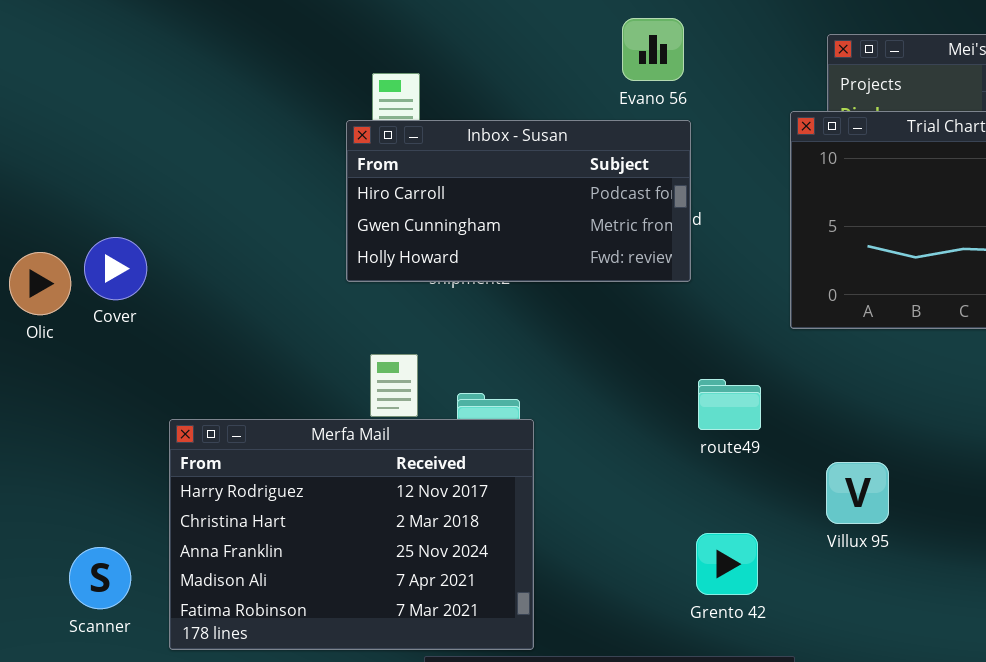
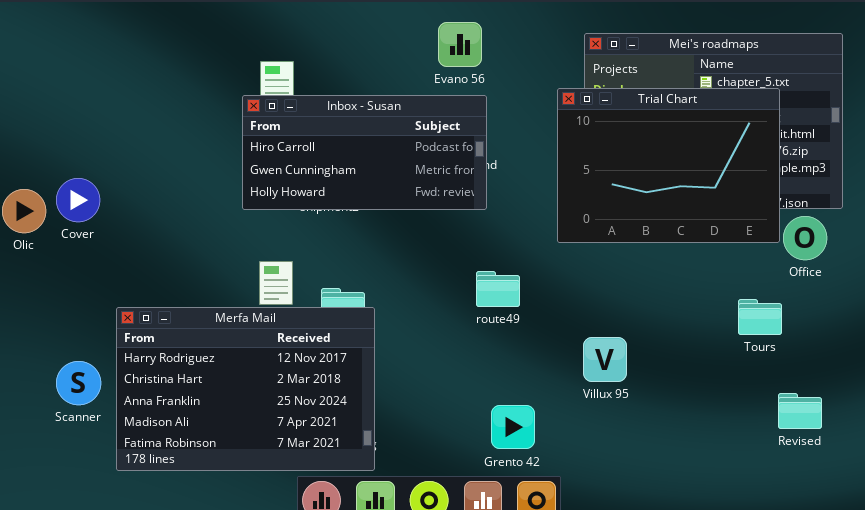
route49: [698,379,761,430] -> [476,271,520,307], moved
Grento 42: [696,533,758,595] -> [491,405,535,449], moved
Scanner: [69,547,131,609] -> [56,361,101,405], moved

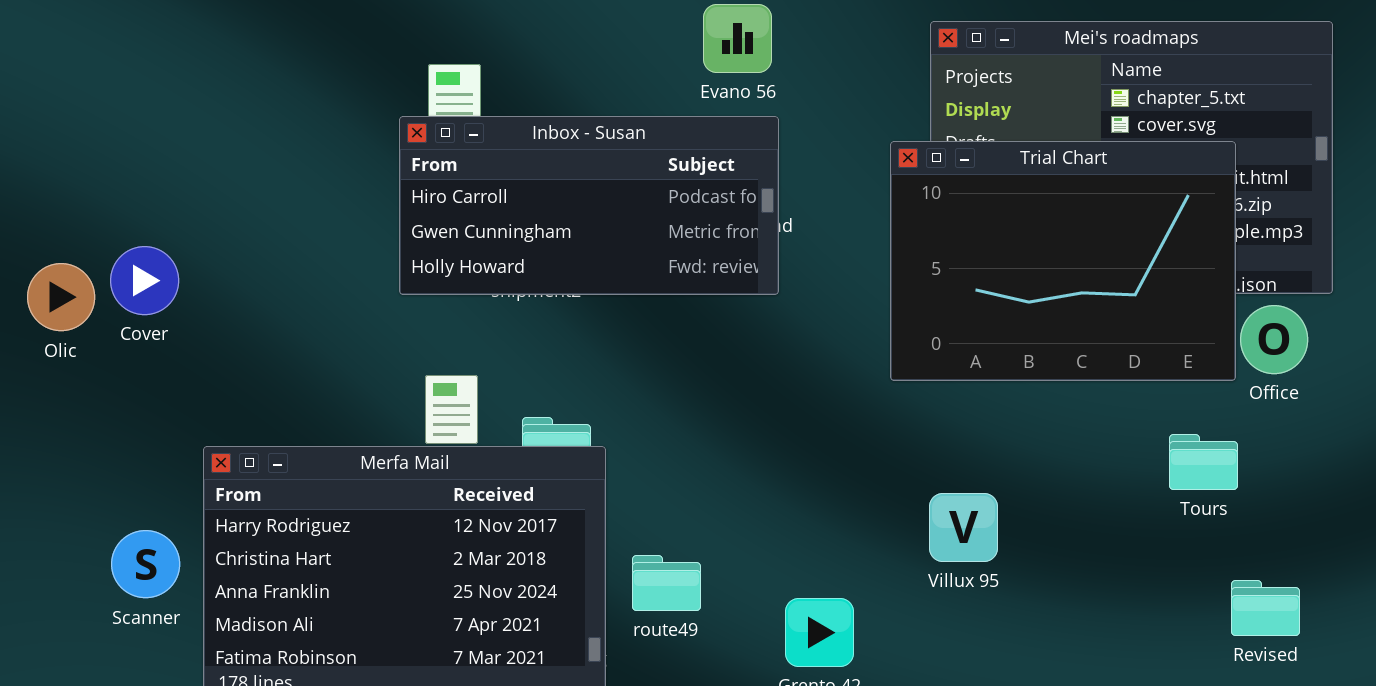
Trial Chart: [557,88,780,243] -> [890,141,1236,381], moved
route49: [476,271,520,307] -> [632,555,701,611], moved

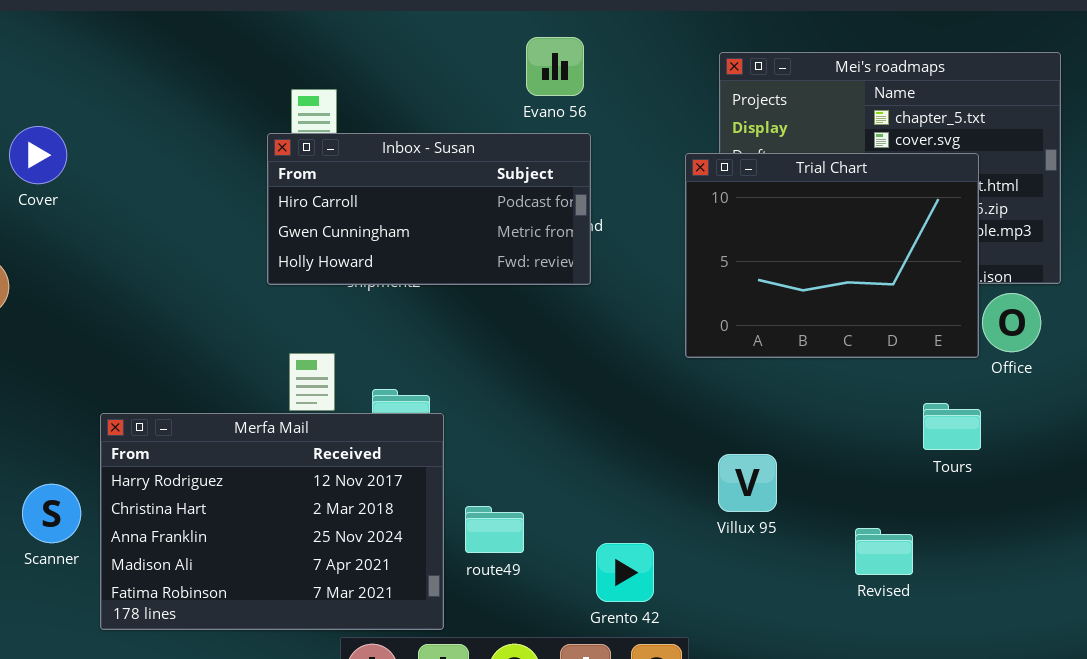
Cover: [110,246,179,315] -> [9,126,67,184], moved
Revised: [1231,580,1300,636] -> [855,528,913,575], moved

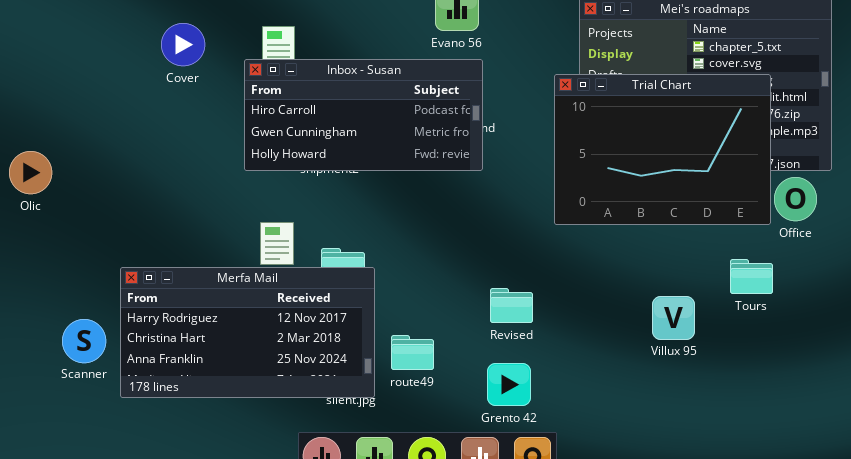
Cover: [9,126,67,184] -> [161,23,205,66], moved
Merfa Mail: [100,413,444,630] -> [120,267,375,398], resized
Villux 95: [718,454,777,512] -> [652,296,695,340], moved
Revised: [855,528,913,575] -> [490,288,533,323], moved

